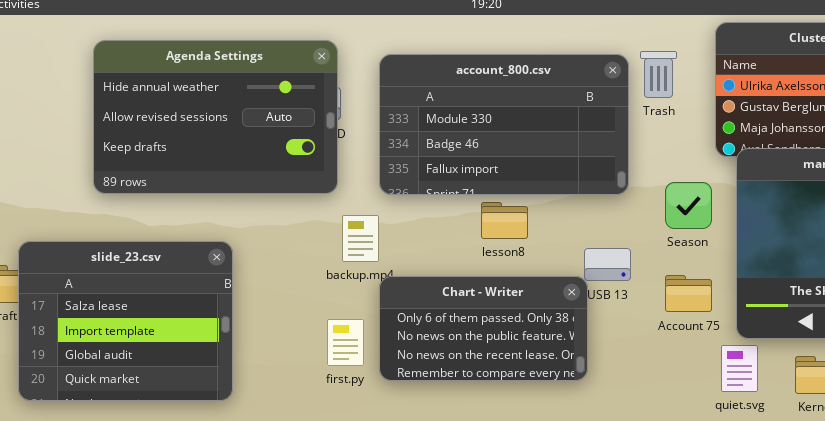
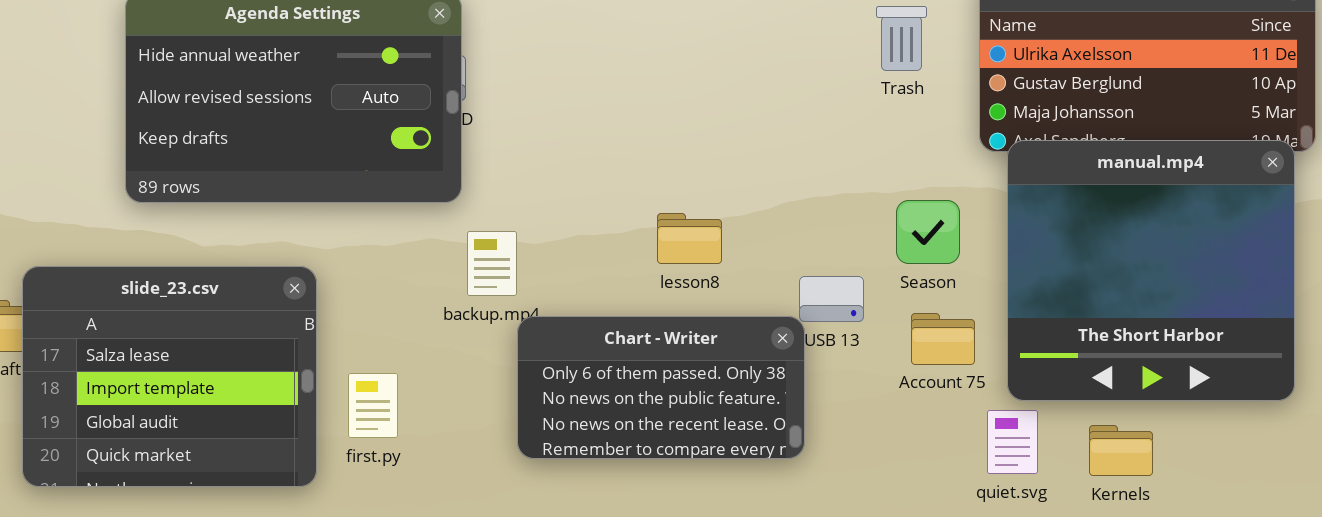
account_800.csv: [379,54,629,195] -> none, closed
Season: [665,182,712,229] -> [896,200,960,264], moved
first.py: [327,319,364,366] -> [348,373,398,438], moved

